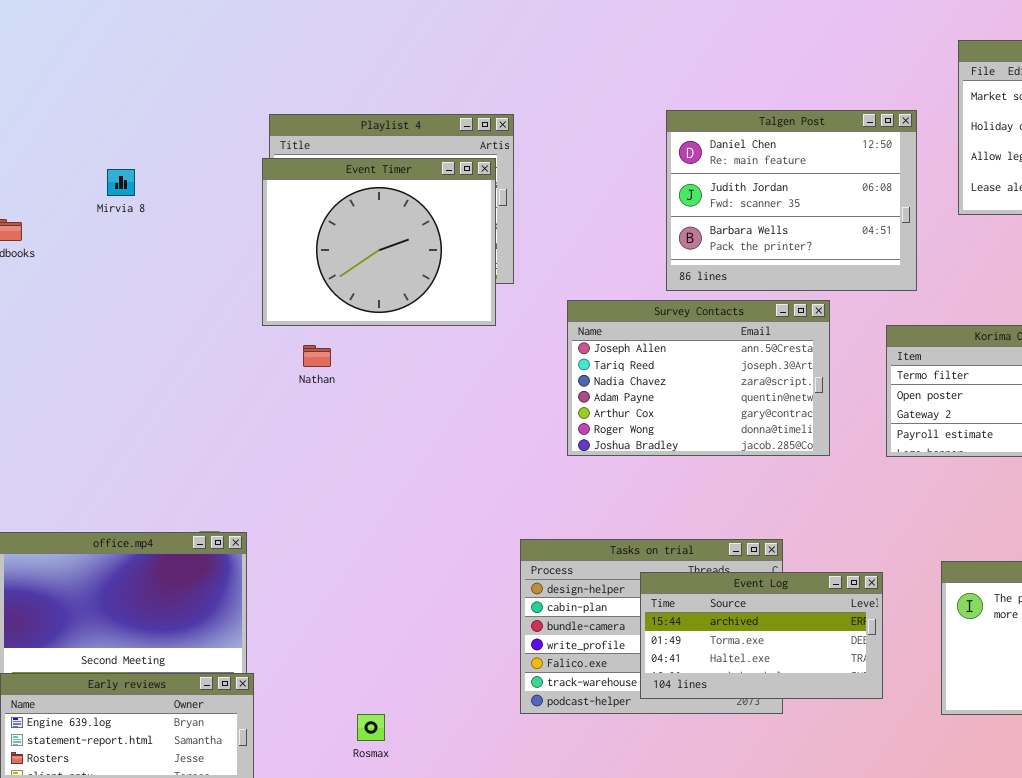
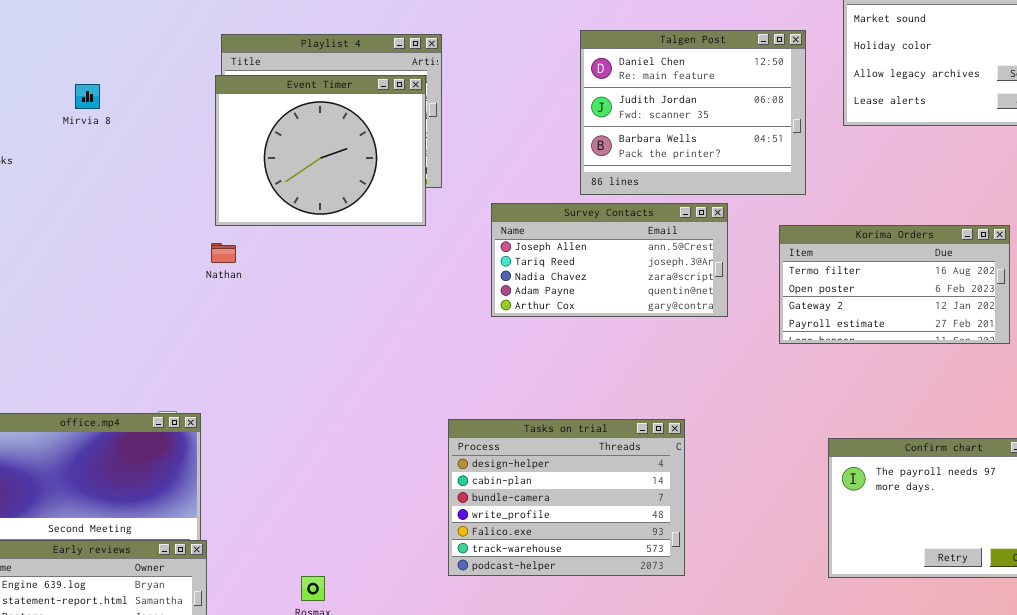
Survey Contacts: [567,300,830,456] -> [491,203,728,317], resized
Nathan: [303,345,331,367] -> [211,243,236,263], moved
Event Log: [640,572,883,699] -> none, closed

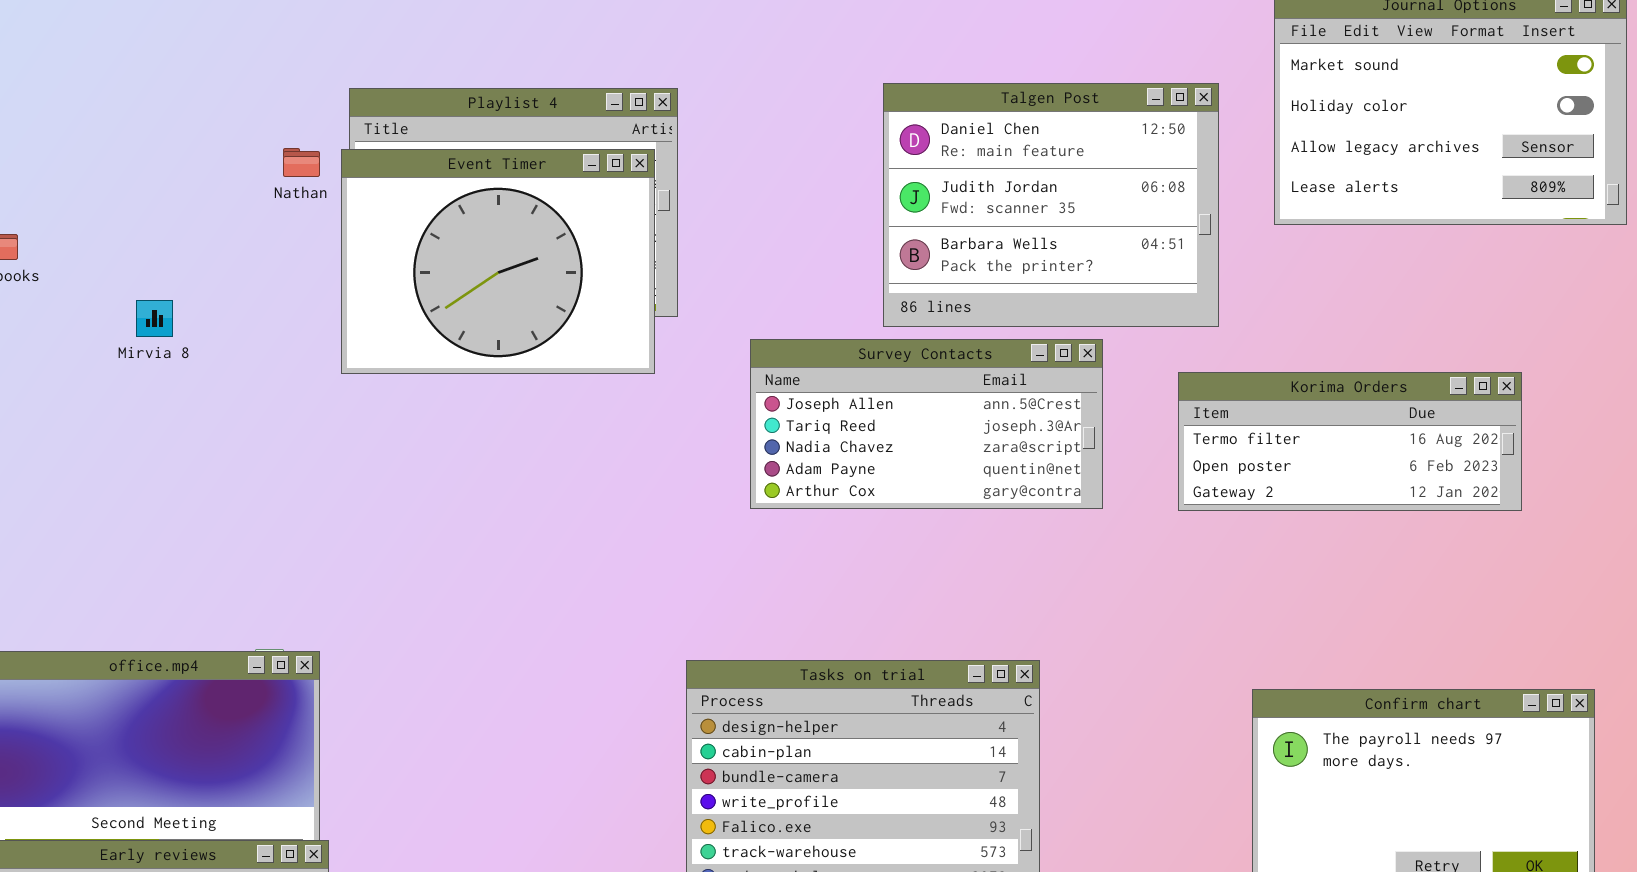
Mirvia 8: [75,84,100,109] -> [136,300,173,337], moved
Korima Orders: [779,225,1010,344] -> [1178,372,1522,511], resized
Nathan: [211,243,236,263] -> [283,148,320,177], moved

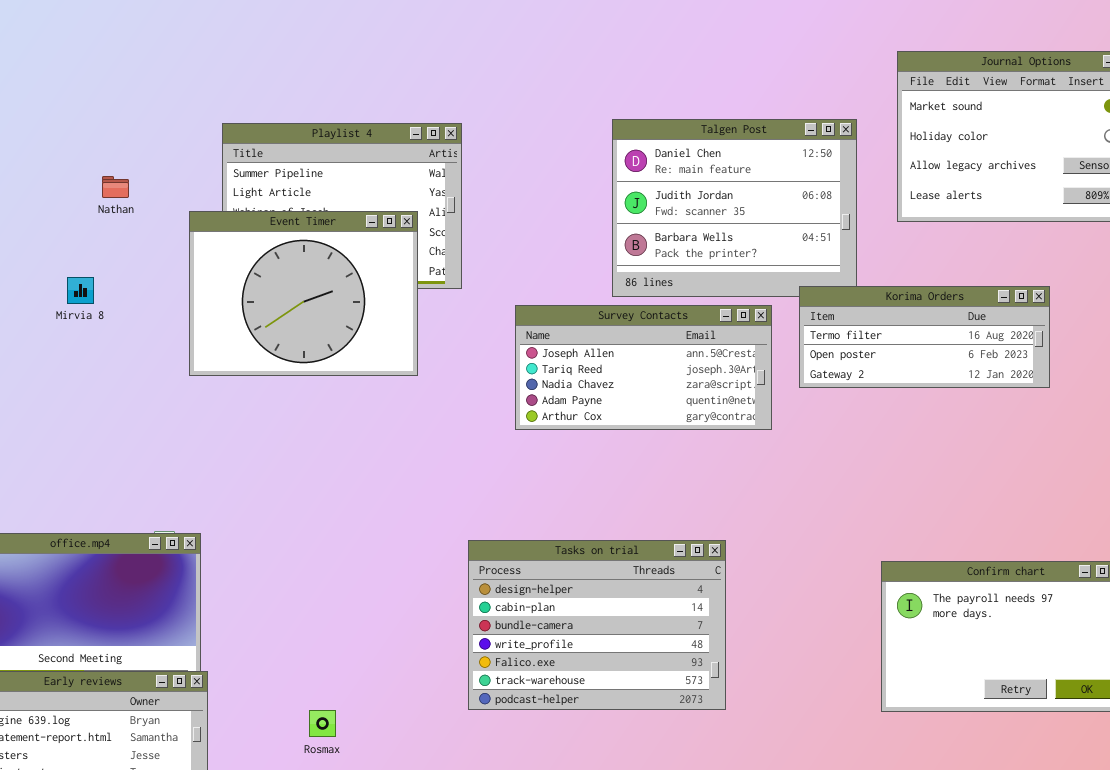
Nathan: [283,148,320,177] -> [102,176,129,198], moved
Event Timer: [341,149,655,374] -> [189,211,418,376], moved
Korima Orders: [1178,372,1522,511] -> [799,286,1050,388], moved

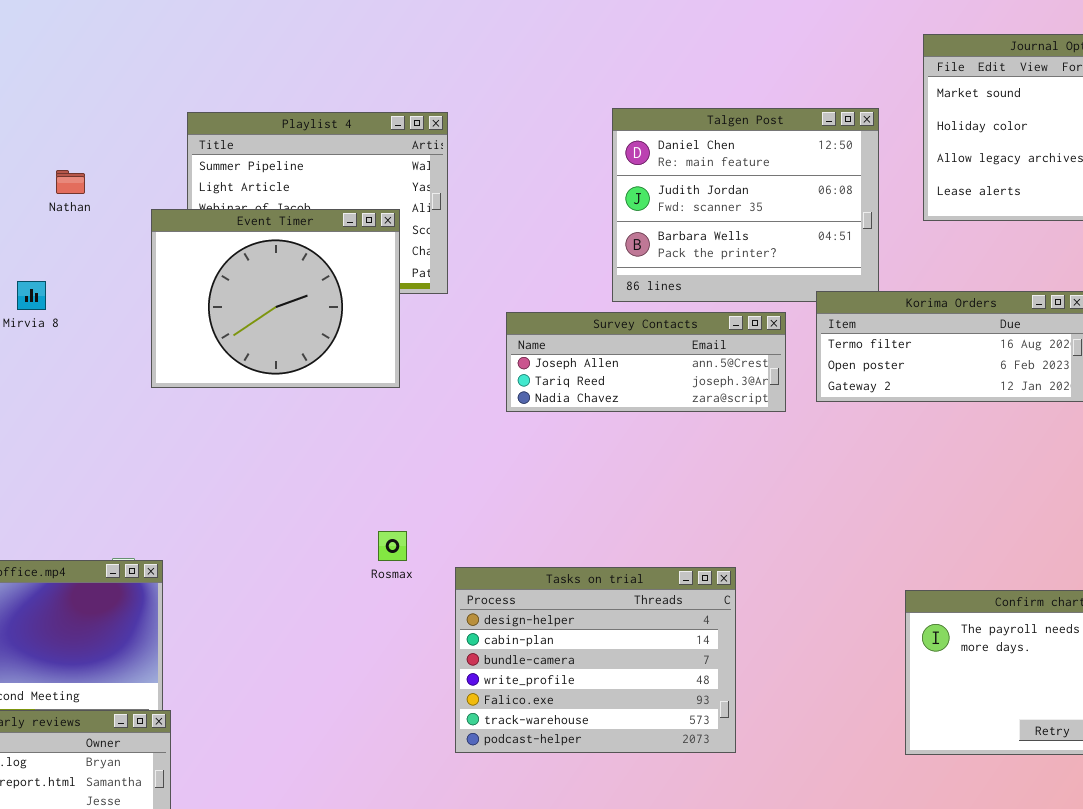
Survey Contacts: [515,305,772,430] -> [506,312,786,412], resized
Rosmax: [309,710,336,737] -> [378,531,407,561], moved

